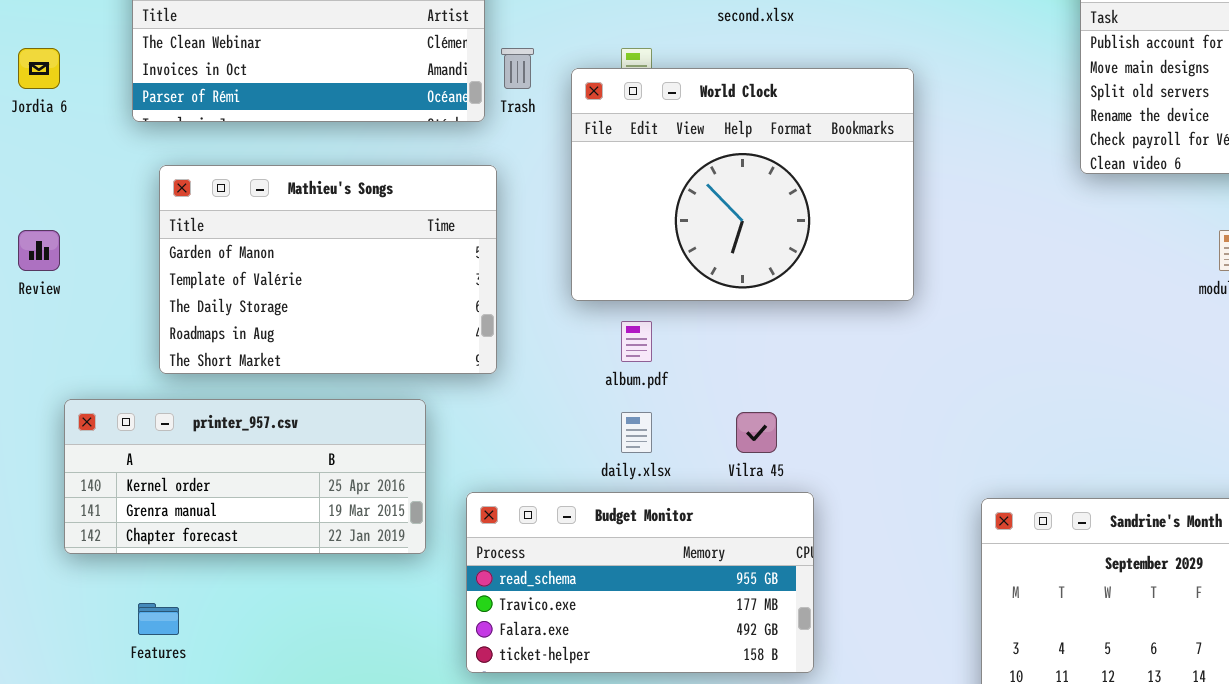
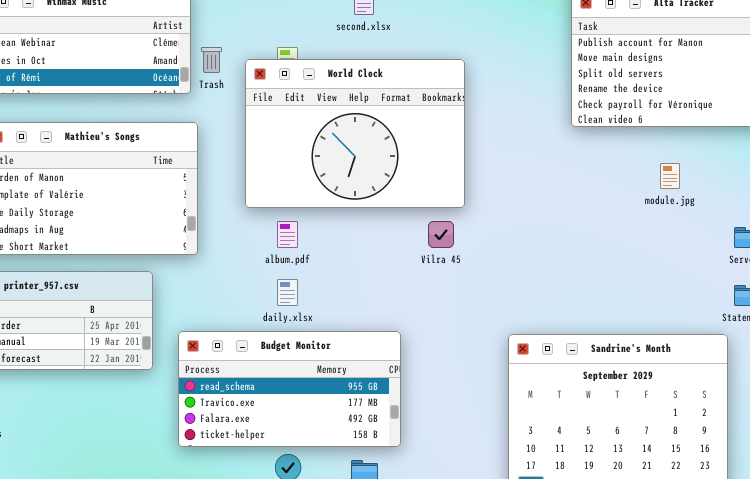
Vilra 45: [736,412,777,453] -> [428,221,454,248], moved

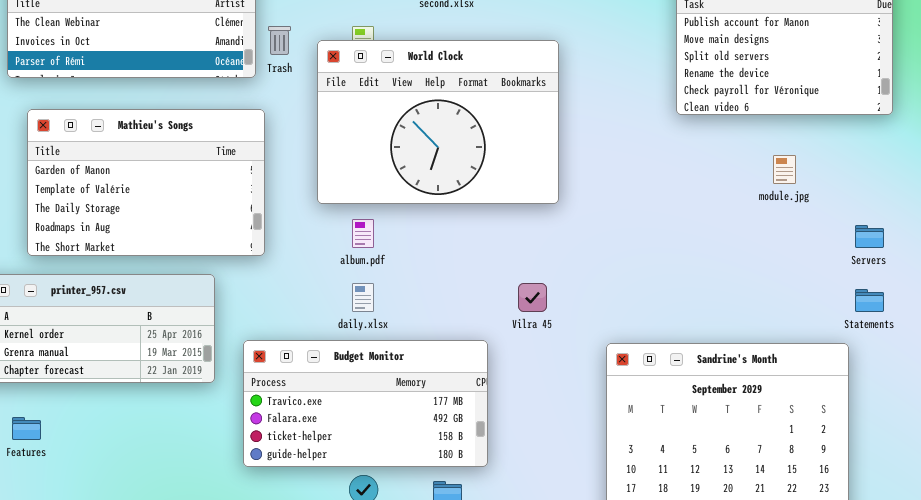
Vilra 45: [428,221,454,248] -> [518,283,547,312], moved
Budget Monitor: [178,331,401,447] -> [243,340,488,467], scrolled down 1 row

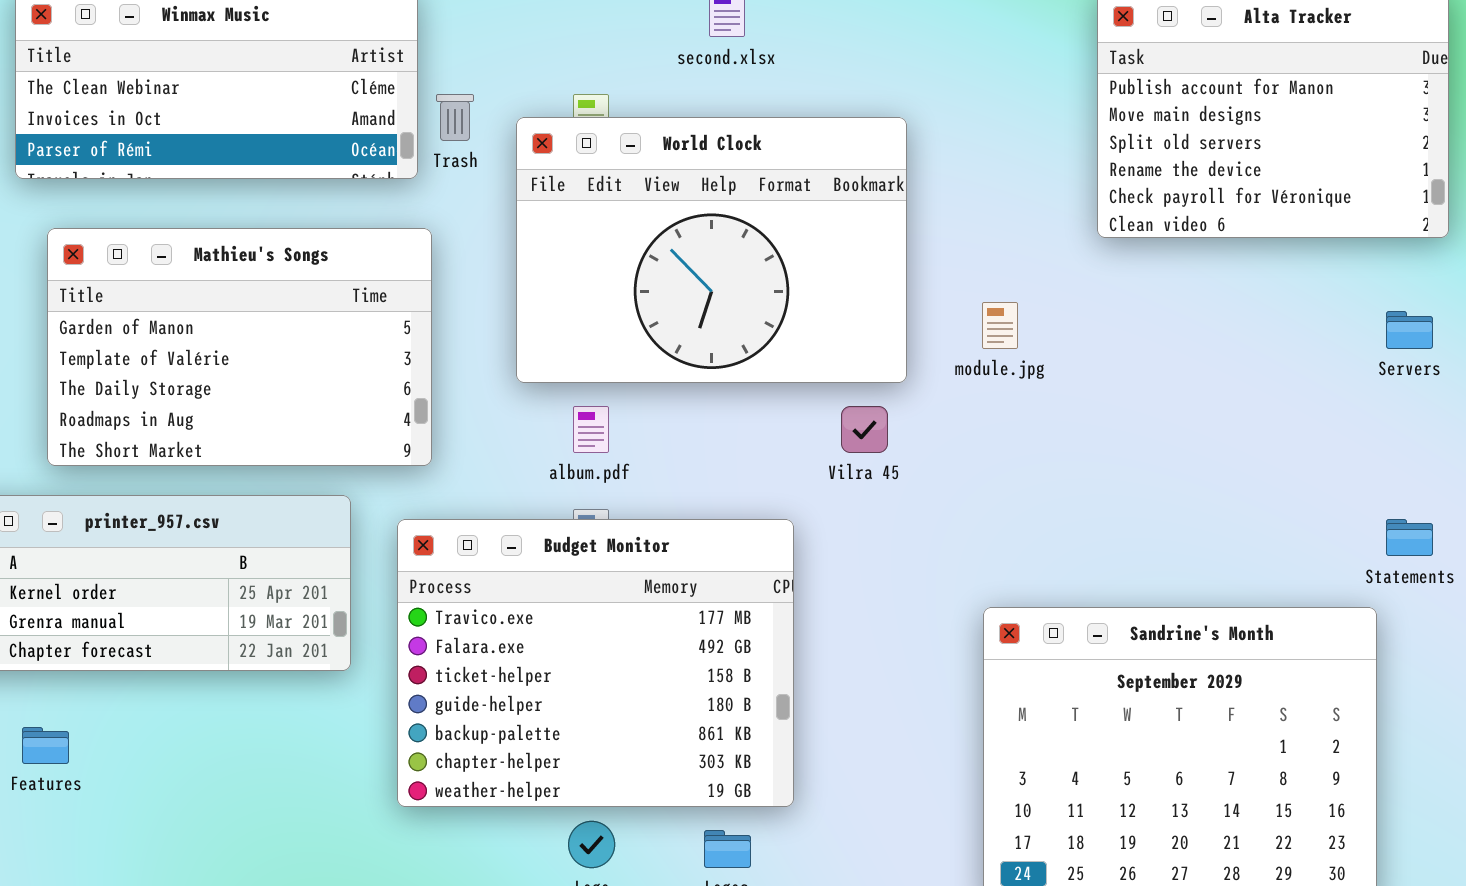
module.jpg: [773,155,796,184] -> [982,302,1018,349], moved
Servers: [855,225,884,248] -> [1386,311,1433,349], moved
Vilra 45: [518,283,547,312] -> [841,406,888,453], moved
Budget Monitor: [243,340,488,467] -> [397,519,794,807], resized

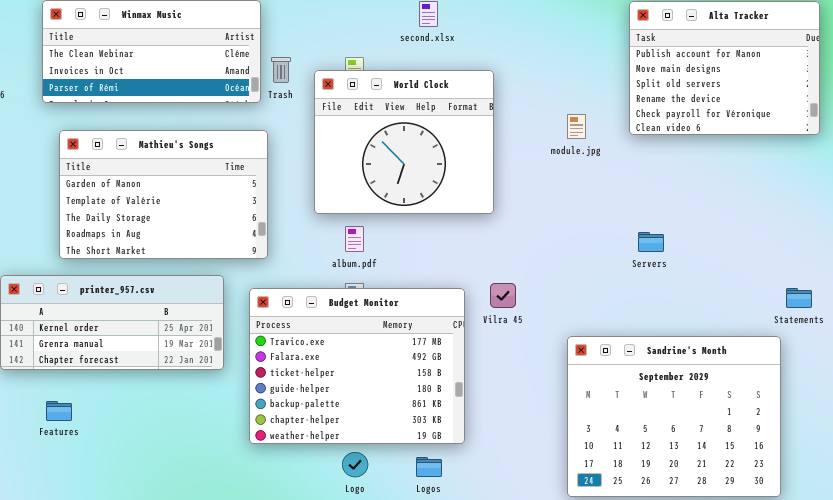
World Clock: [516,117,907,383] -> [314,70,494,214], resized
module.jpg: [982,302,1018,349] -> [567,114,586,139], moved
Servers: [1386,311,1433,349] -> [638,232,664,252], moved
Vilra 45: [841,406,888,453] -> [490,283,516,308], moved

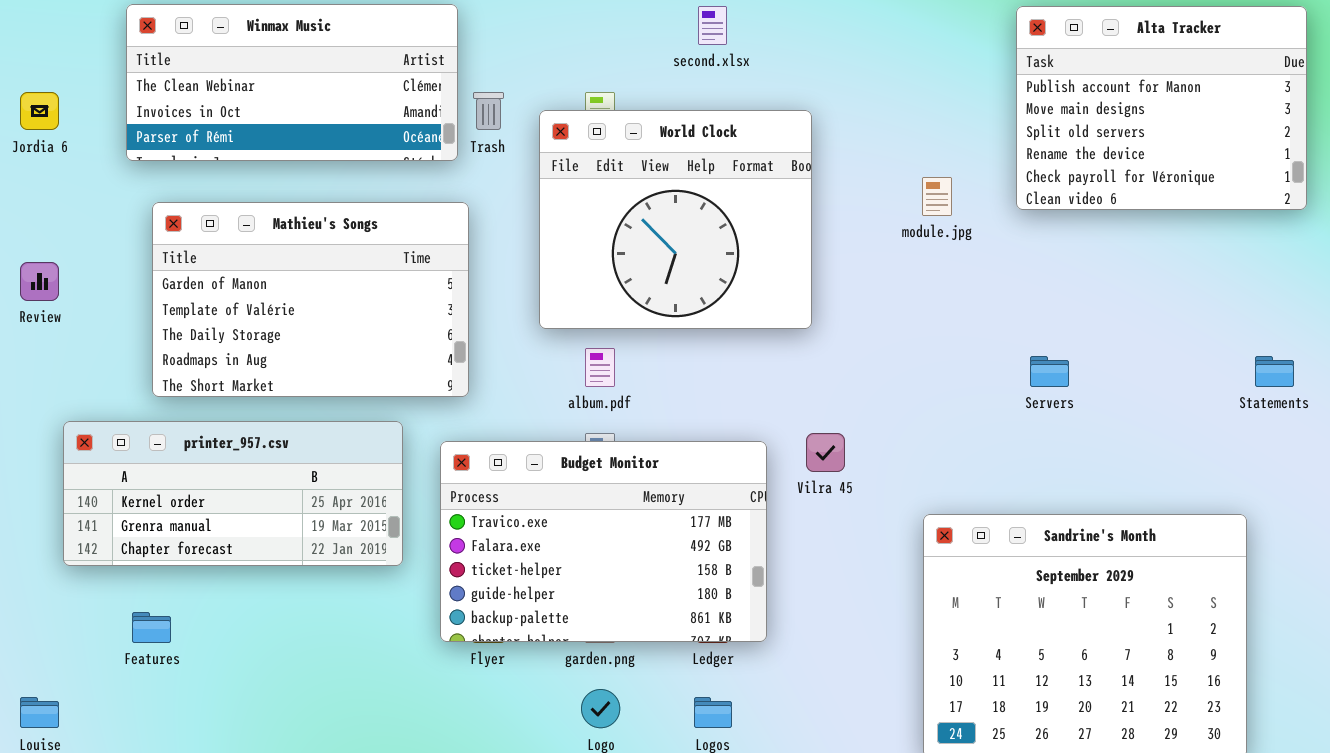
Budget Monitor: [249,288,465,444] -> [440,441,767,642], resized
Statements: [786,288,812,308] -> [1255,356,1294,387], moved

